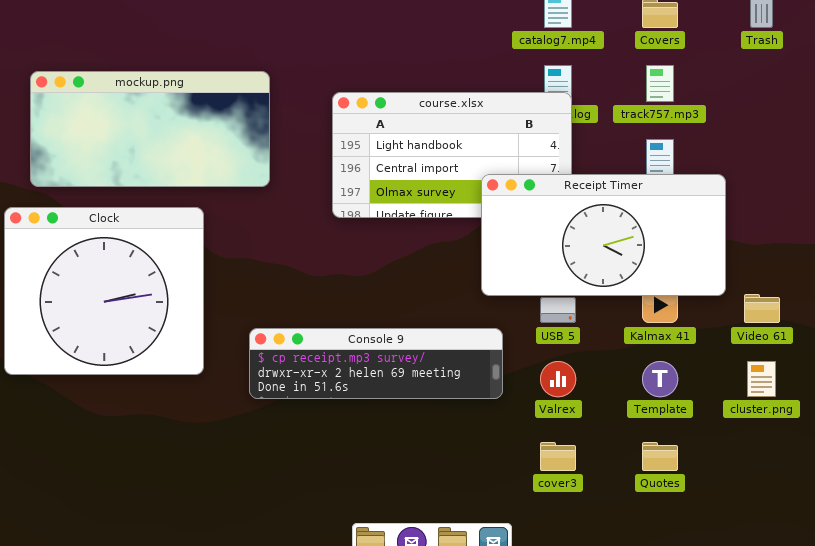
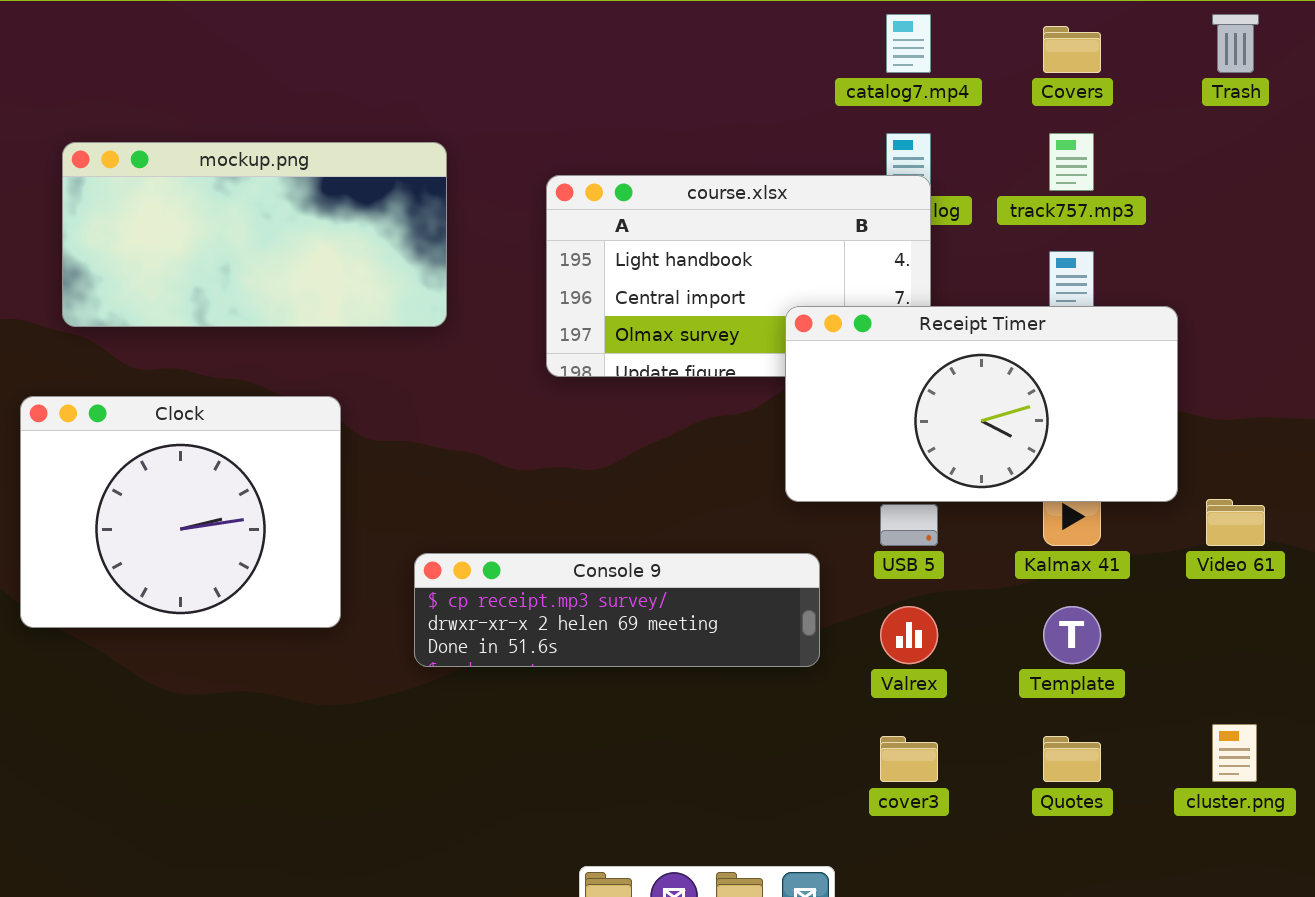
Clock: [4,207,204,375] -> [20,396,341,628], resized
cluster.png: [747,361,776,397] -> [1212,724,1257,782], moved

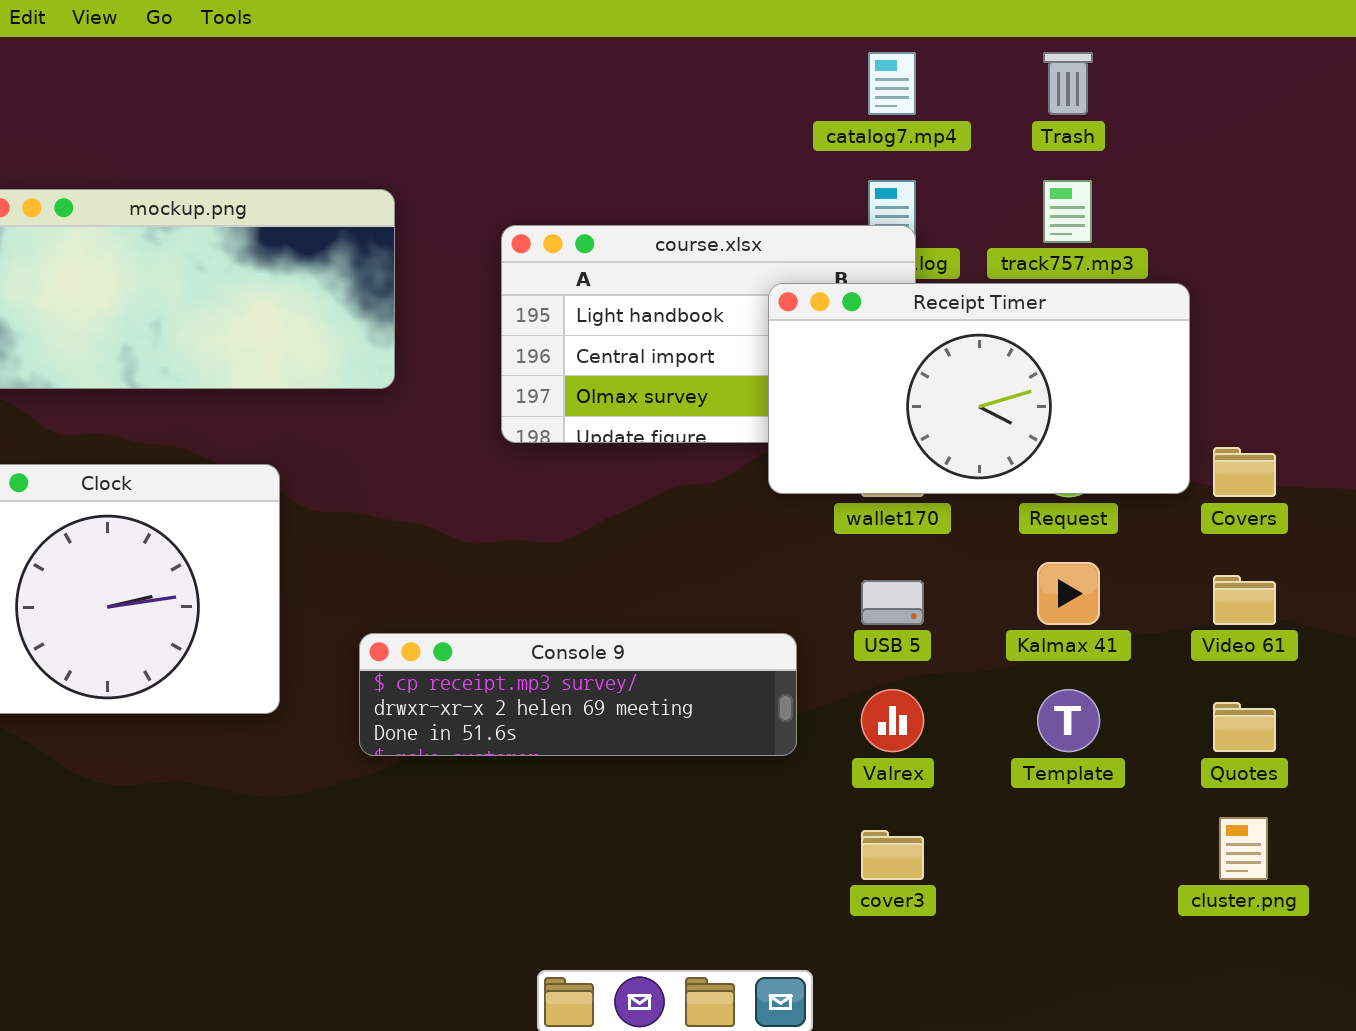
Trash: [1212,14,1259,73] -> [1043,52,1093,115], moved
Covers: [1043,26,1101,73] -> [1213,447,1276,497], moved
Receipt Timer: [785,306,1178,502] -> [768,283,1190,494], moved
Quotes: [1043,736,1101,782] -> [1213,702,1276,752], moved

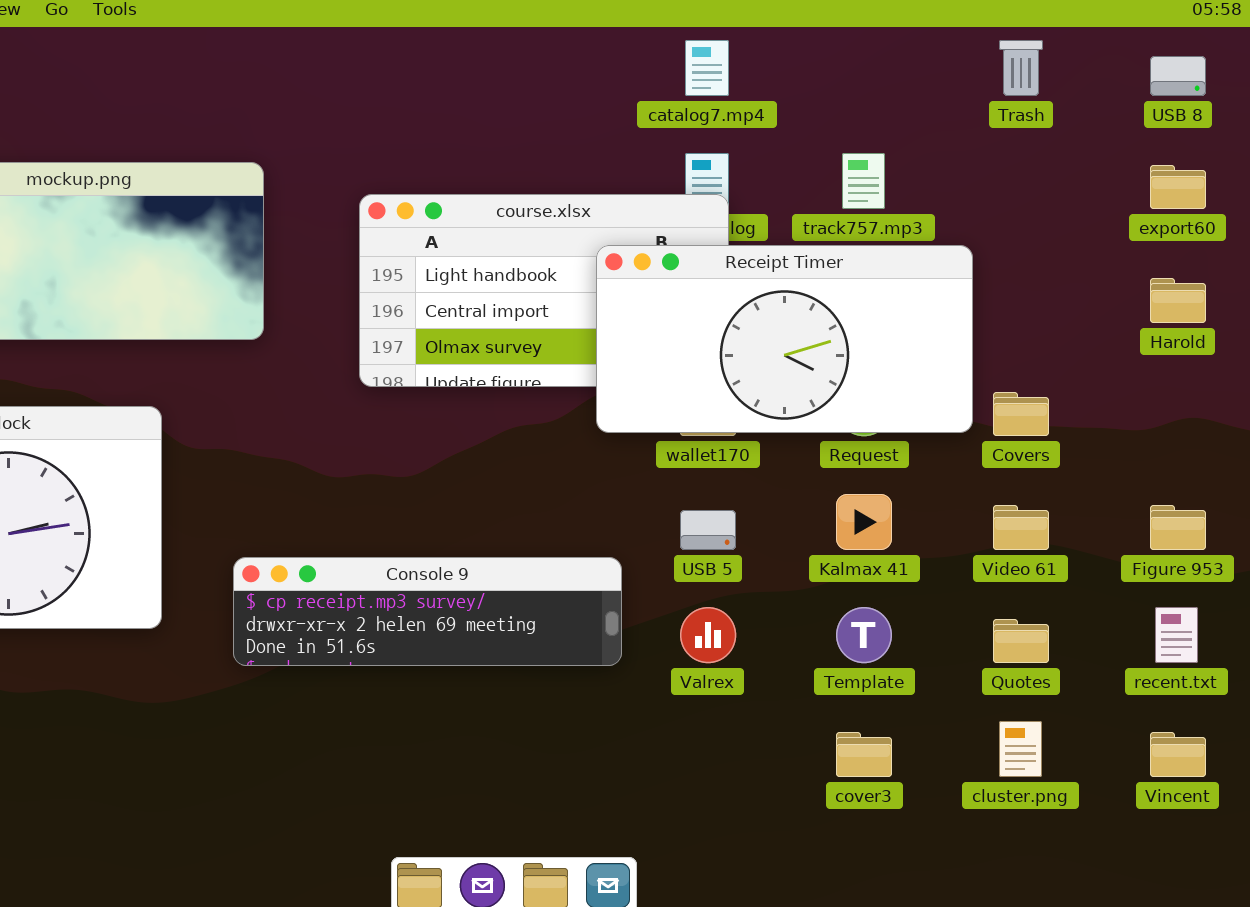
Trash: [1043,52,1093,115] -> [999,40,1043,96], moved
cover3: [861,830,924,880] -> [836,732,892,777], moved

